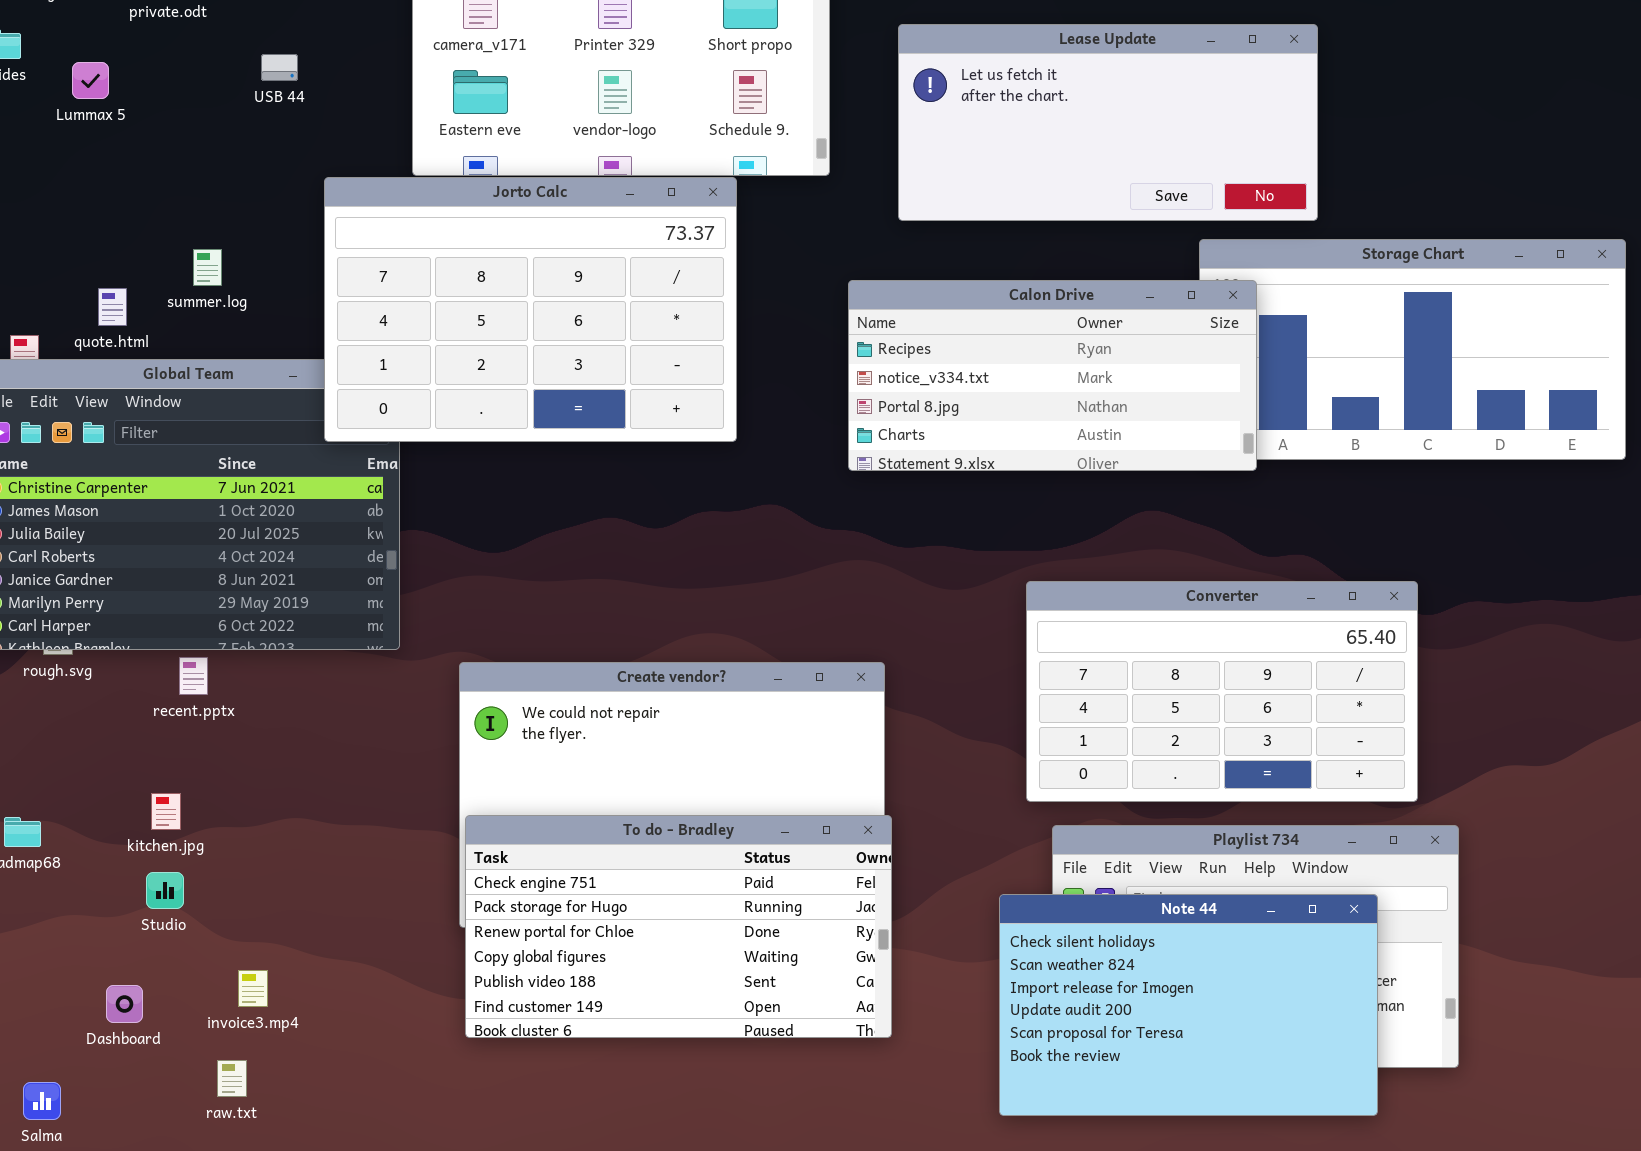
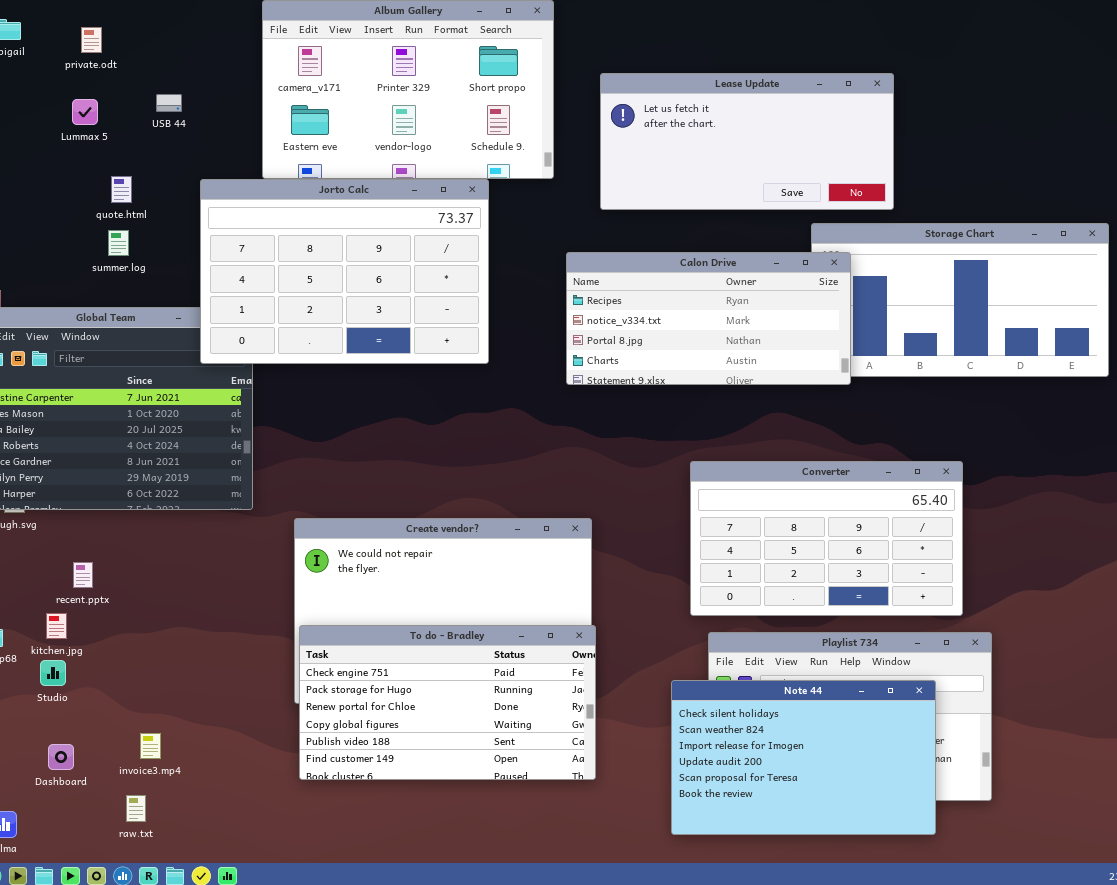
Lummax 5: [72,62,109,99] -> [72,99,98,125], moved
quote.html: [98,288,127,326] -> [111,176,132,203], moved
recent.pptx: [179,657,208,695] -> [73,562,93,588], moved
kitchen.jpg: [151,793,181,830] -> [46,613,67,639], moved
Studio: [146,872,184,909] -> [40,660,66,686], moved

